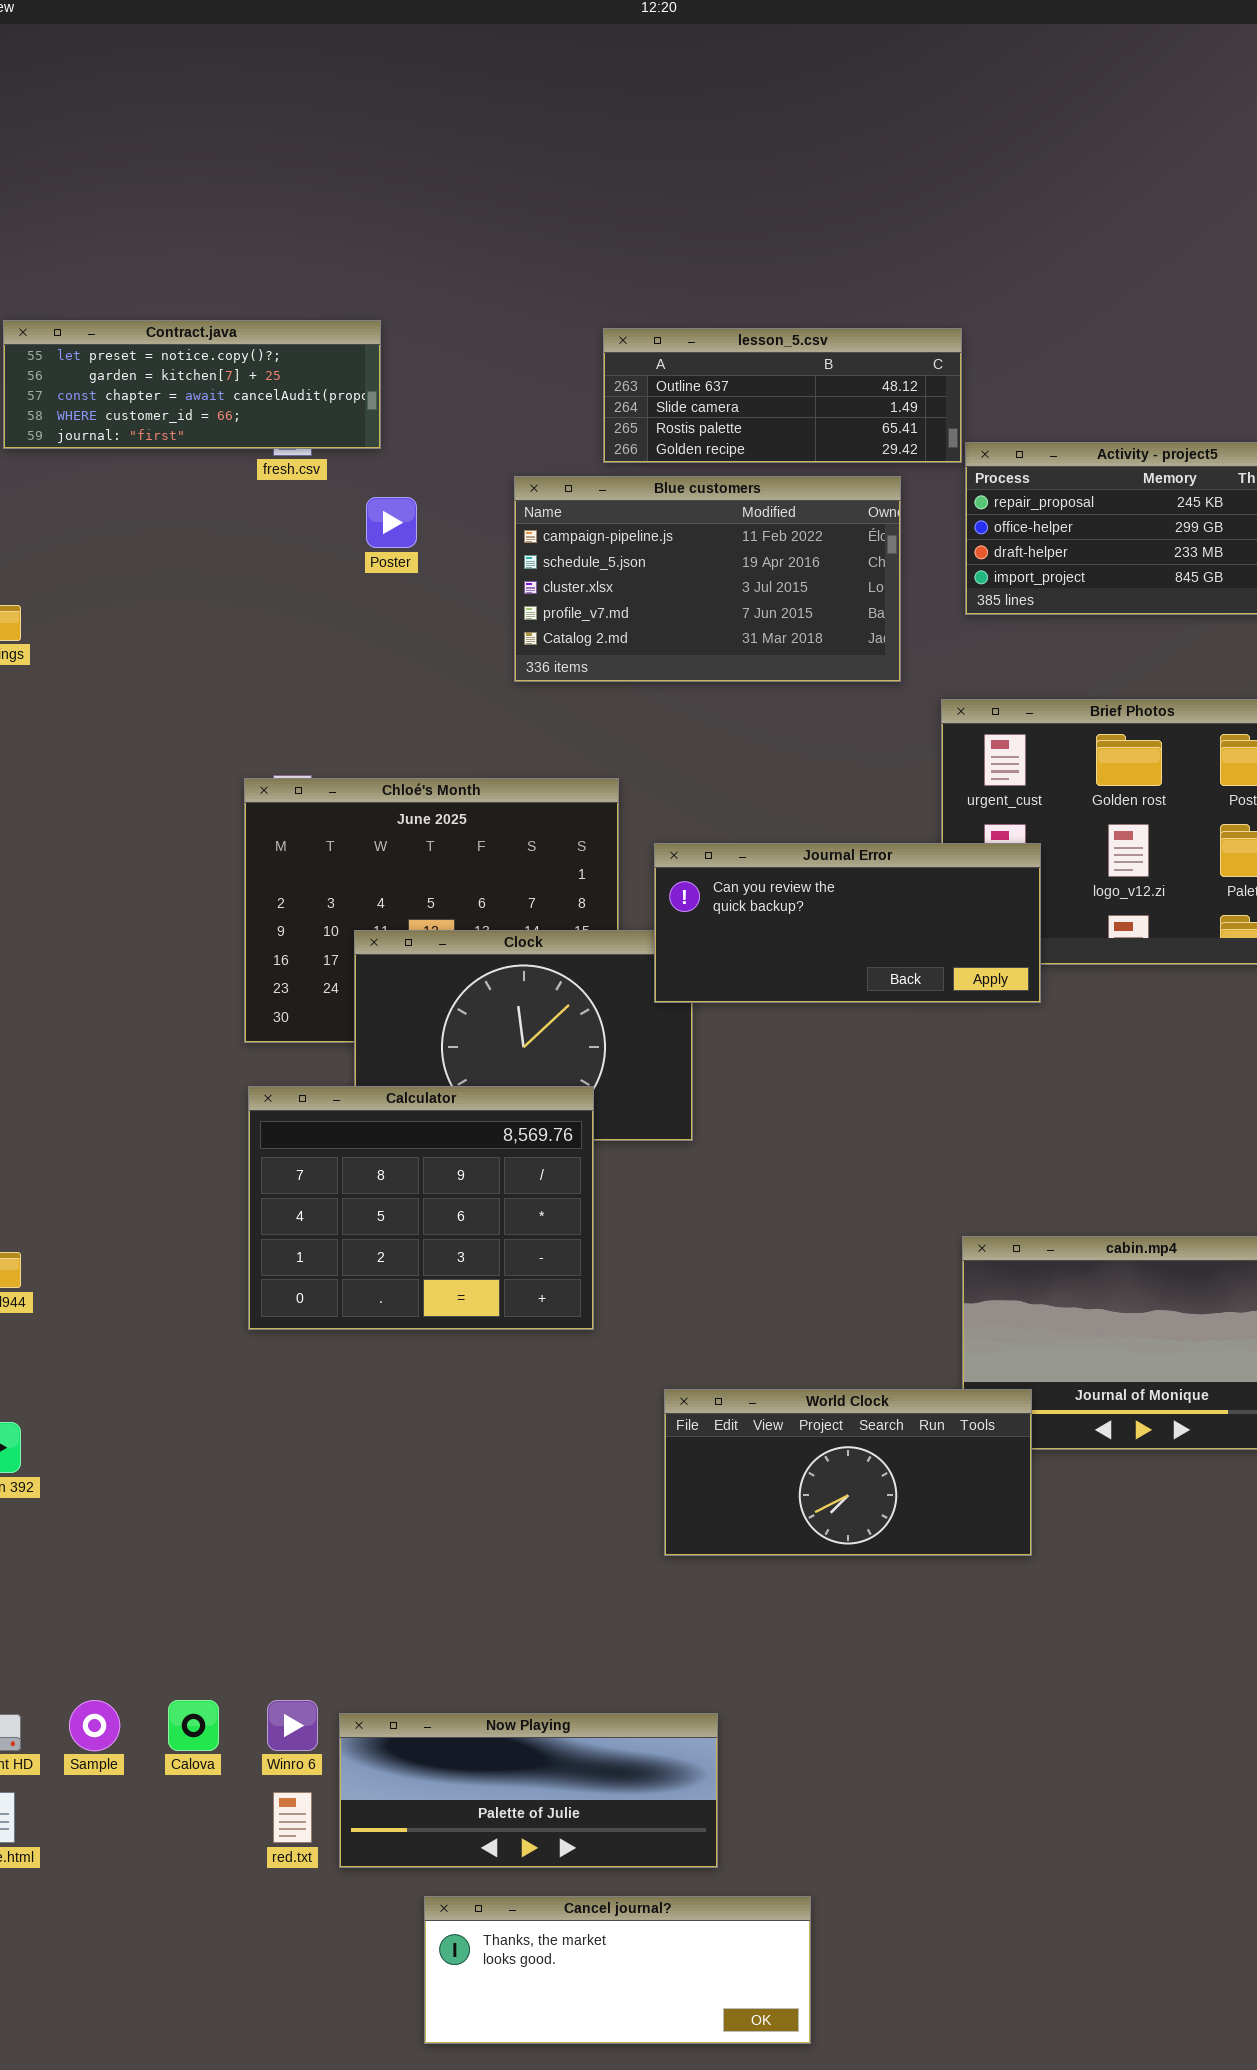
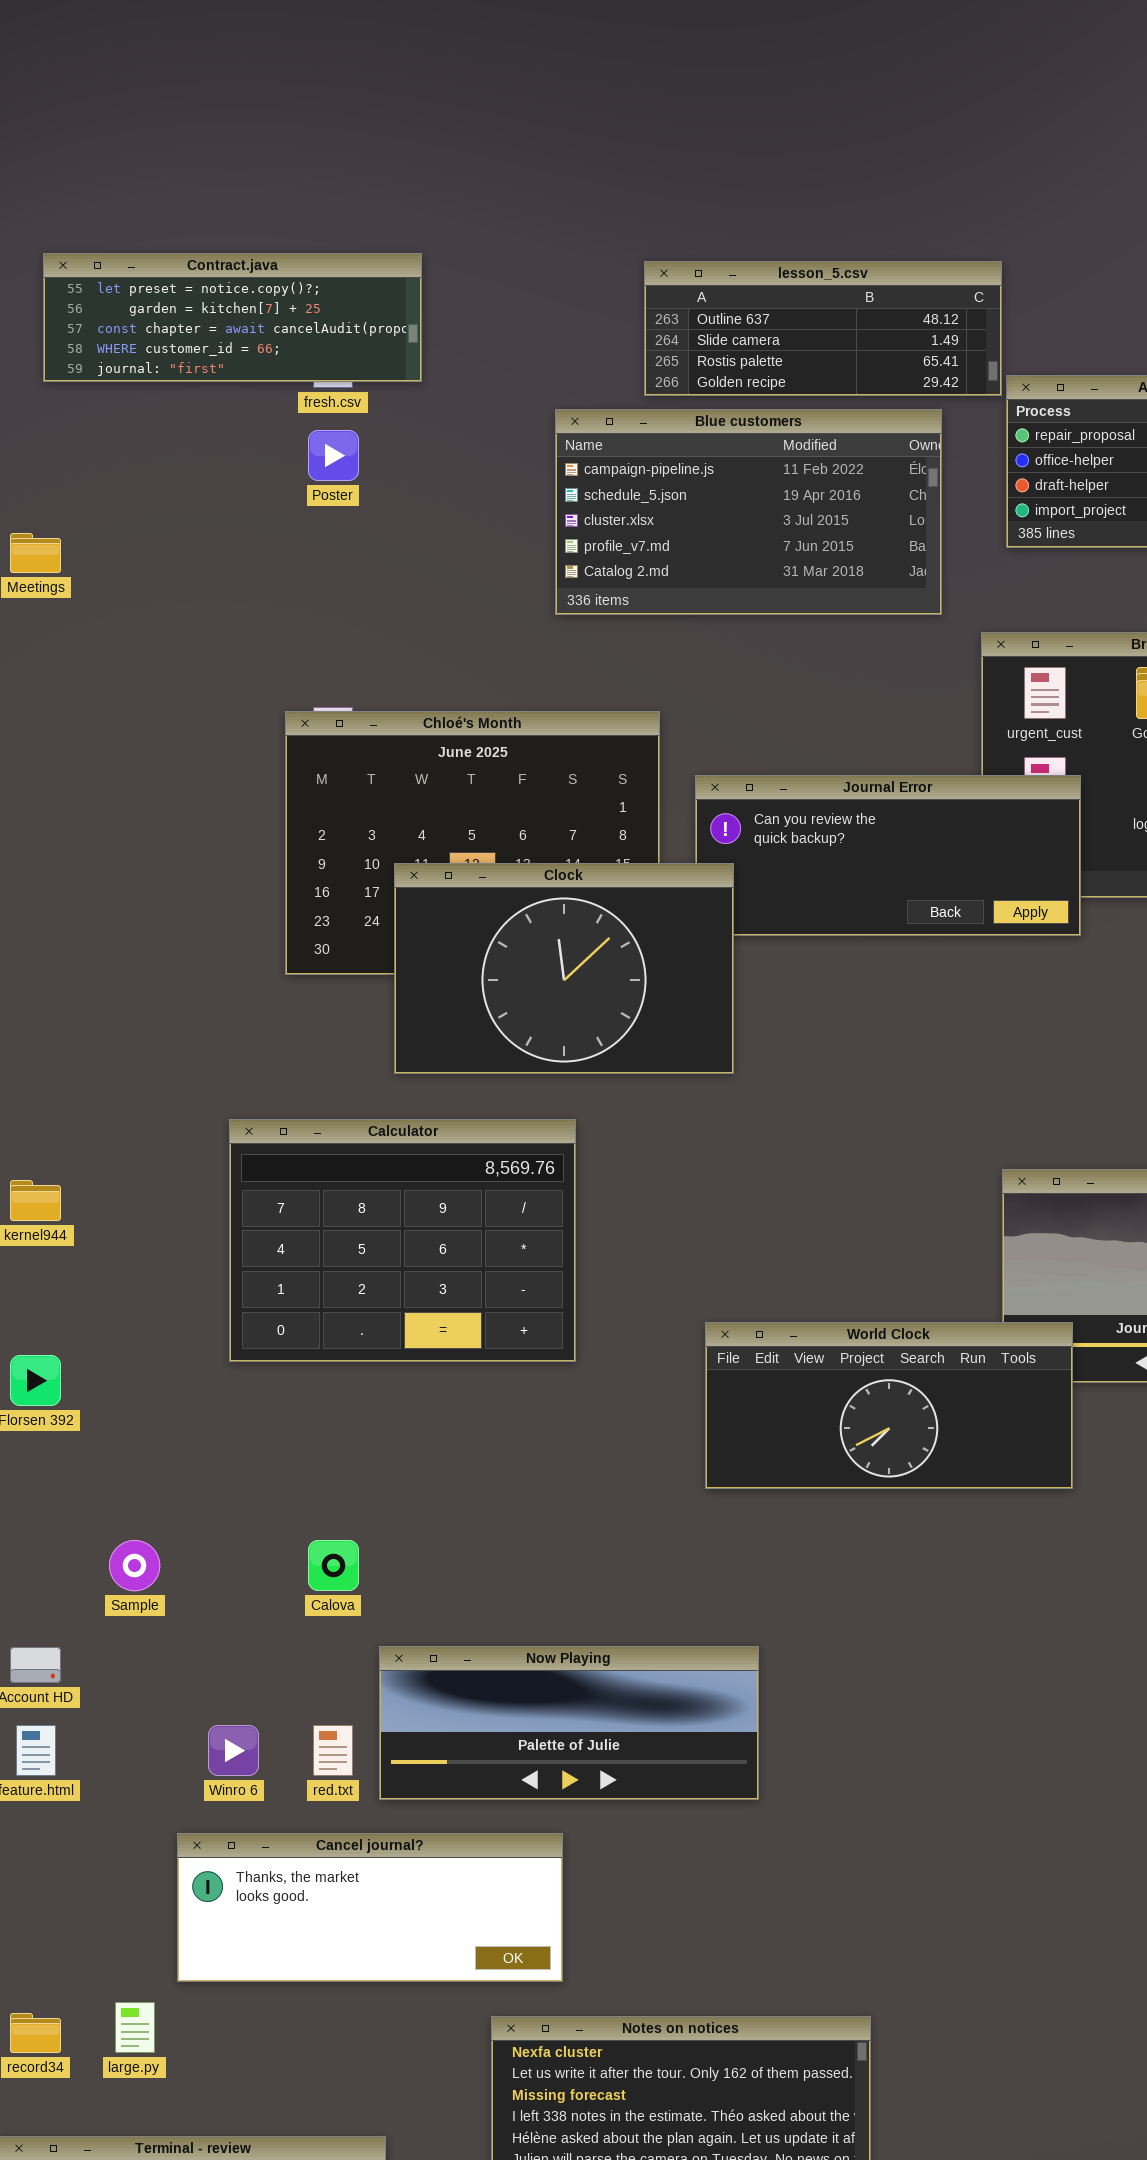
Poster: [366,497,417,548] -> [308,430,359,481], moved
Clock: [354,930,693,1141] -> [394,863,734,1074], raised
Calculator: [248,1086,594,1330] -> [229,1119,576,1362], moved
Sample: [69,1700,120,1751] -> [109,1540,160,1591], moved
Calova: [168,1700,219,1751] -> [308,1540,359,1591], moved
Winro 6: [267,1700,318,1751] -> [208,1725,259,1776], moved
Cancel journal?: [424,1896,811,2044] -> [177,1833,563,1982], moved

